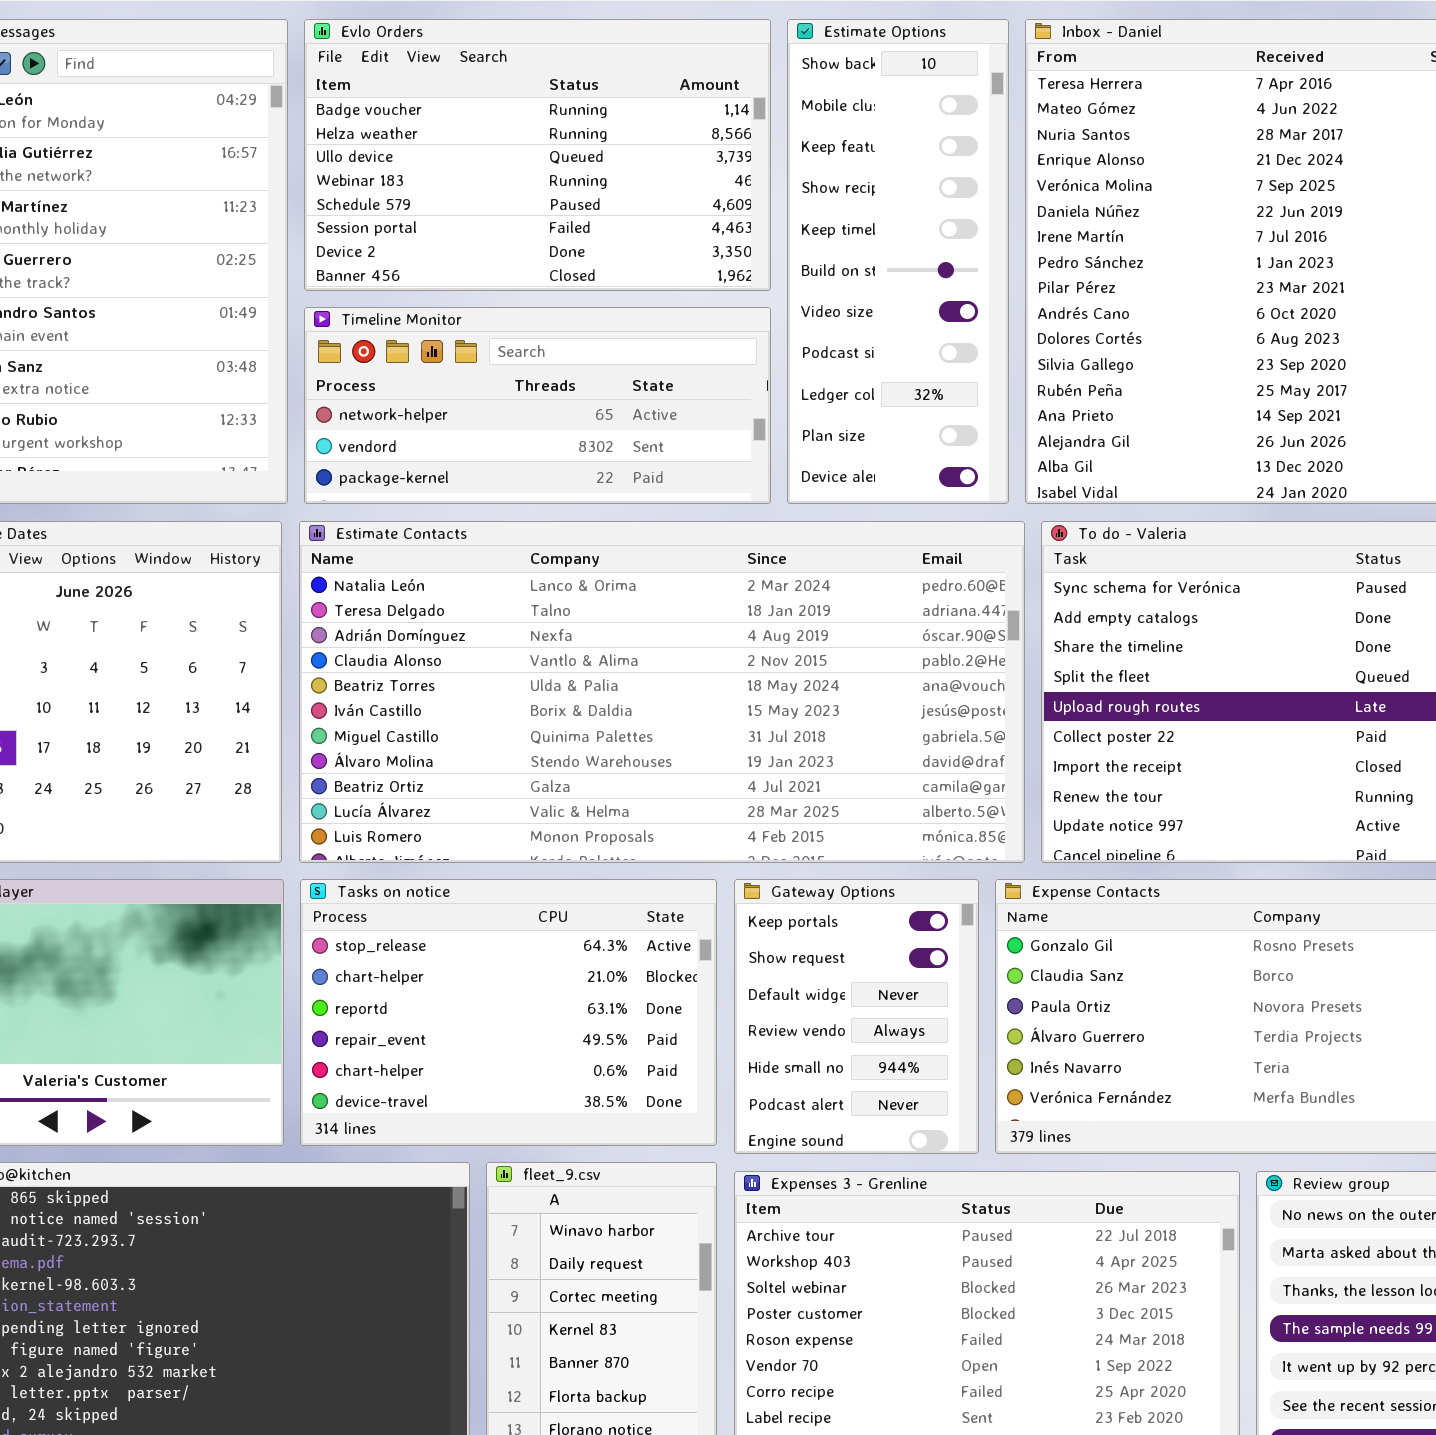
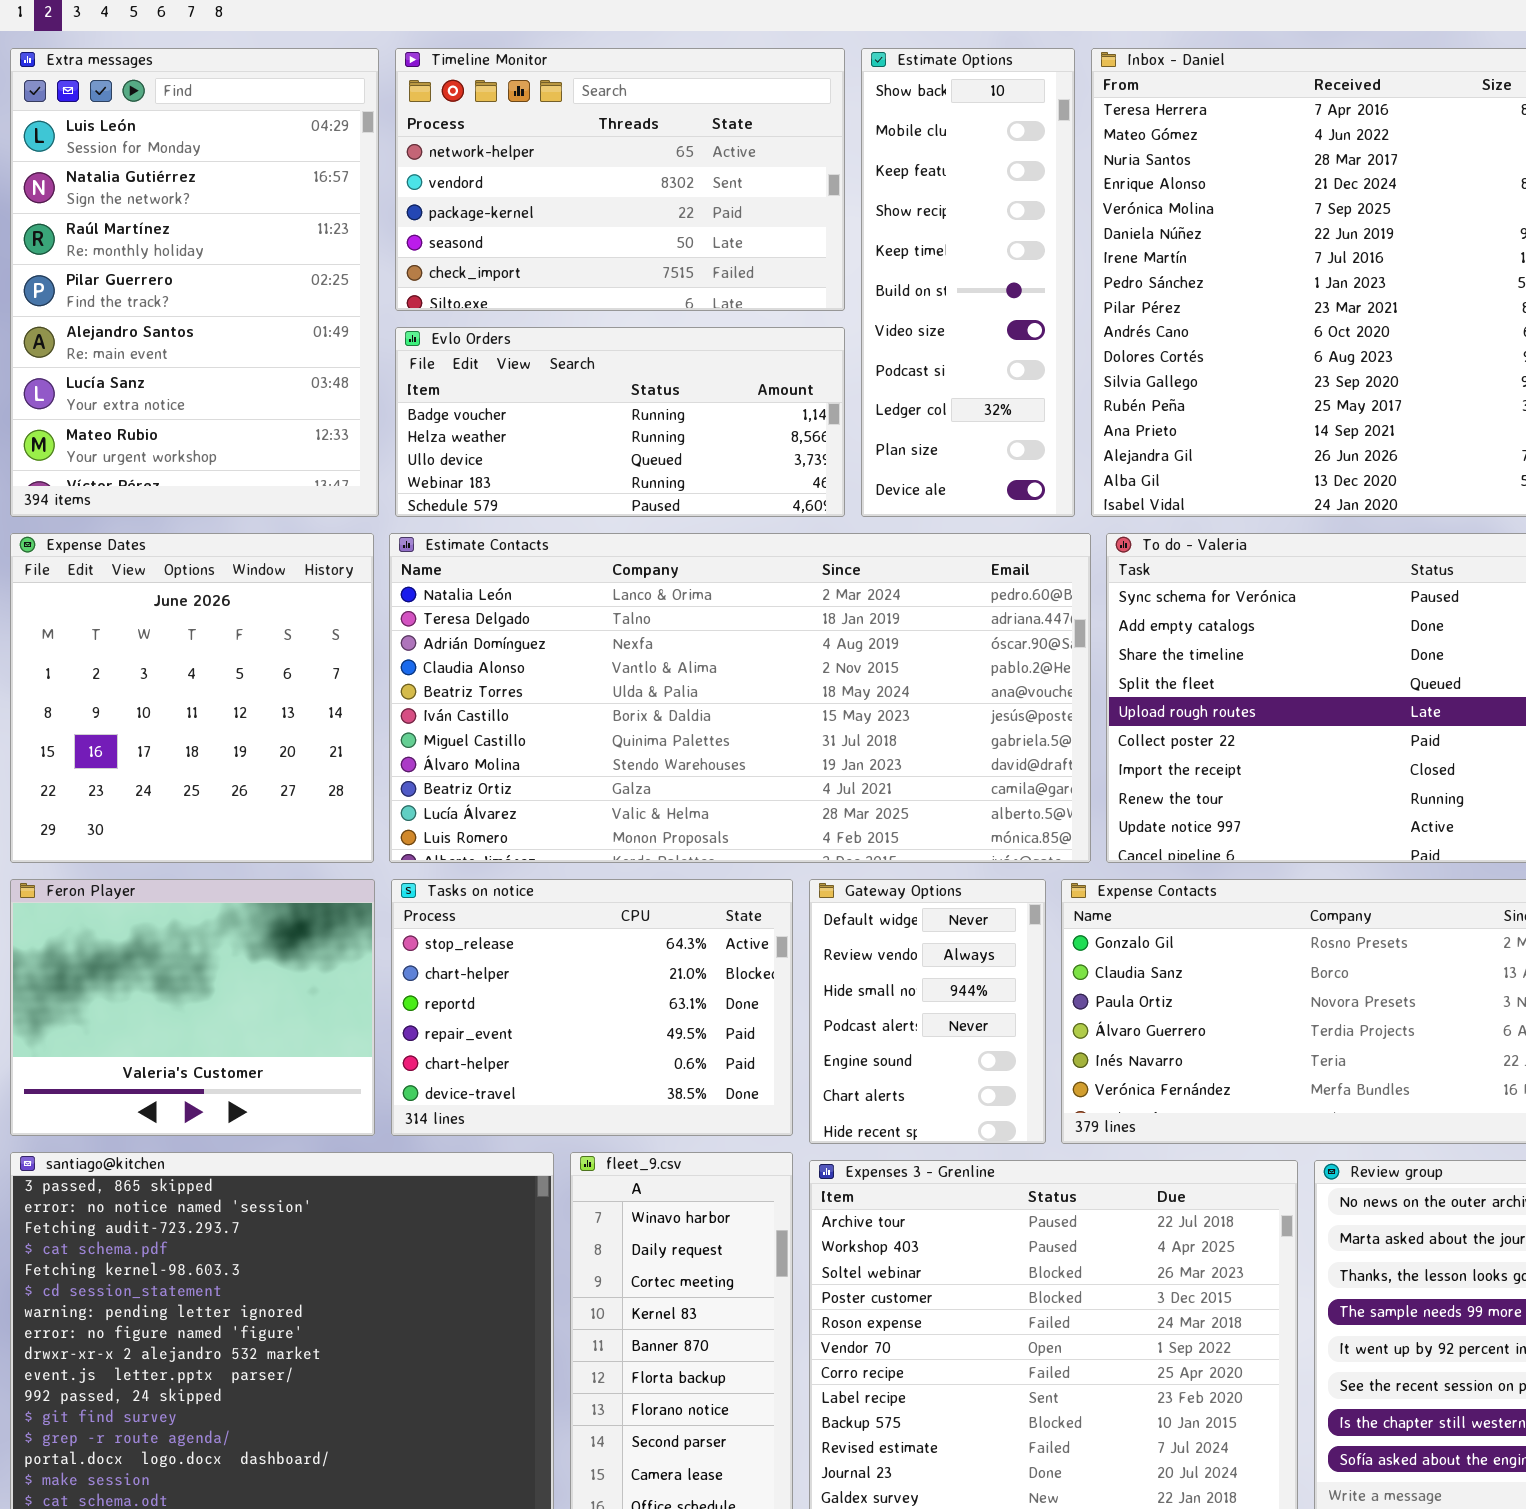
Evlo Orders: [304,19,771,291] -> [395,327,845,517], moved, resized
Timeline Monitor: [304,307,771,504] -> [395,48,845,311], moved, resized
Gateway Options: [734,879,979,1154] -> [809,879,1046,1144], scrolled down 2 rows

